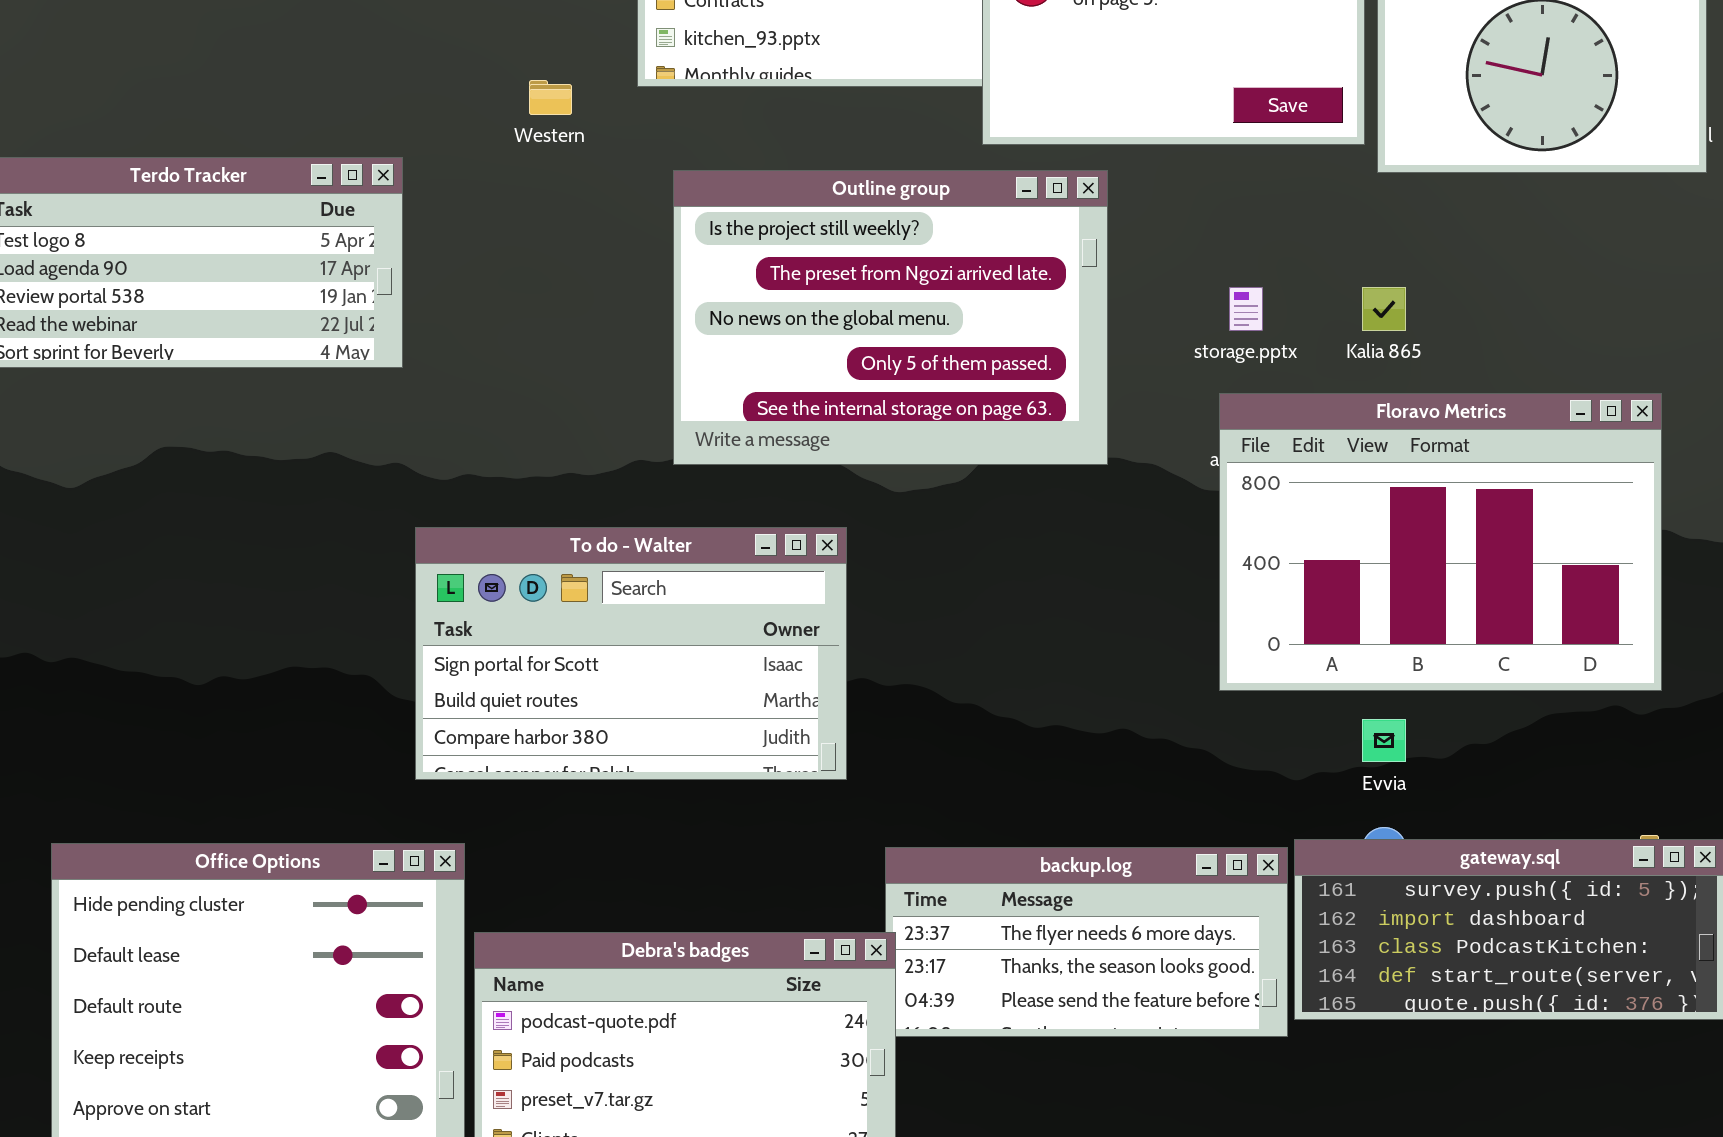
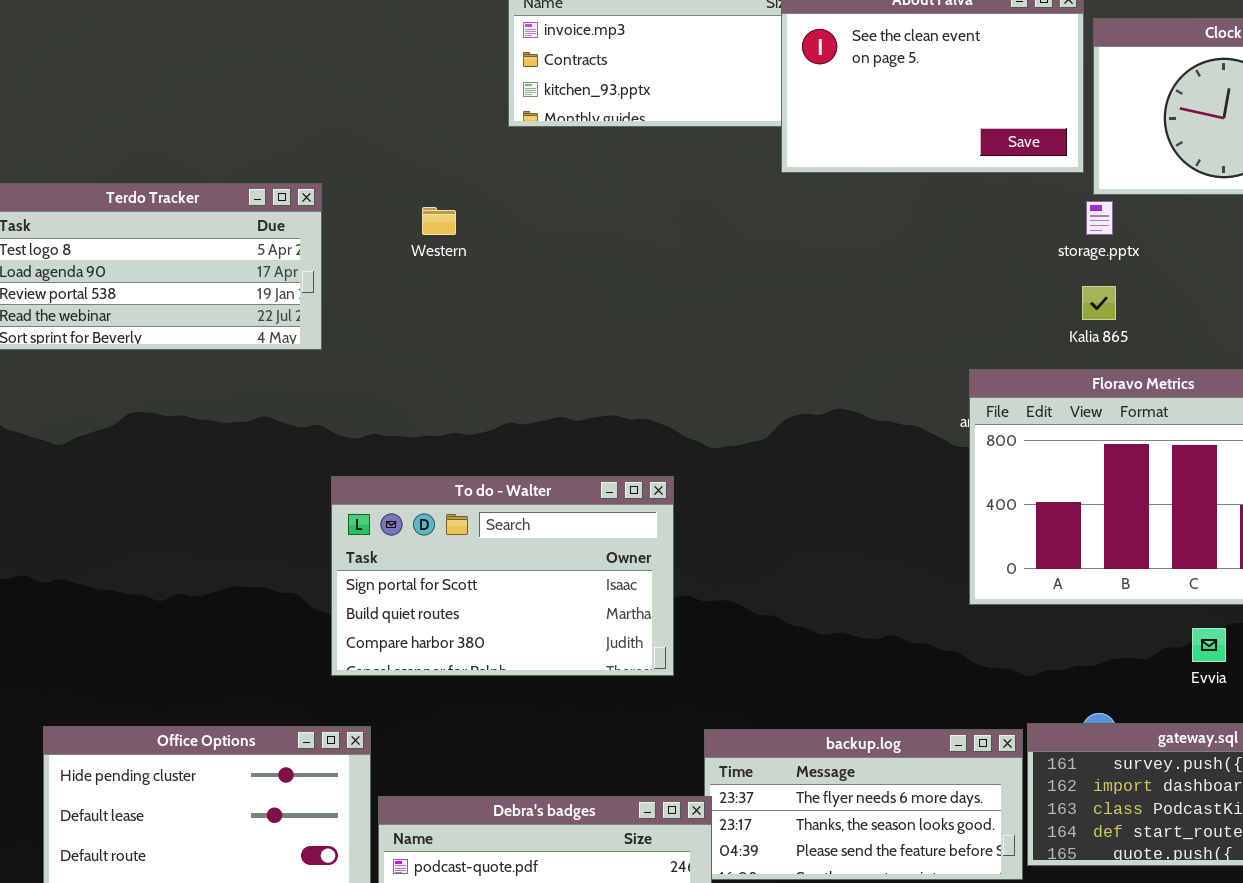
Western: [529,80,572,115] -> [422,207,456,235], moved
Outline group: [673,170,1108,465] -> none, closed
storage.pptx: [1229,287,1263,331] -> [1086,201,1113,235], moved
Evvia: [1362,719,1406,762] -> [1192,628,1226,662], moved

